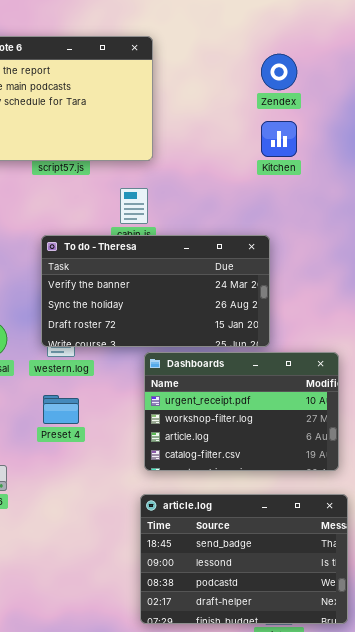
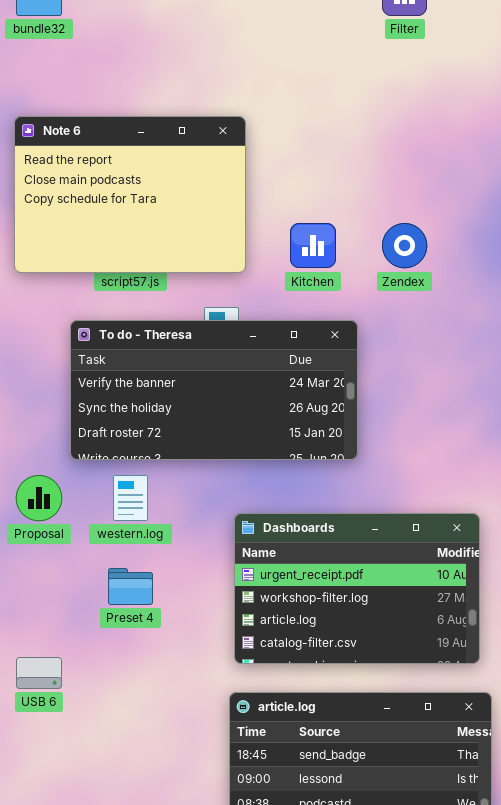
Zendex: [261,54,297,90] -> [382,223,427,268], moved
Kitchen: [261,121,297,157] -> [290,223,336,268], moved
To do - Theresa: [41,235,270,347] -> [70,320,358,460], moved

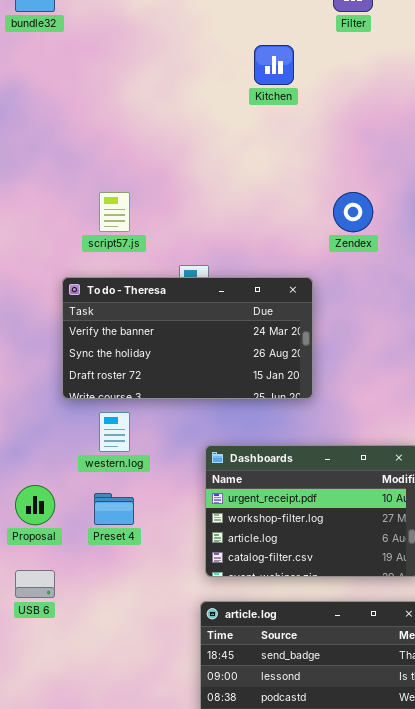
Note 6: [14,116,246,273] -> none, closed
Kitchen: [290,223,336,268] -> [254,45,294,85], moved
Proposal: [16,475,62,521] -> [15,485,55,525], moved

